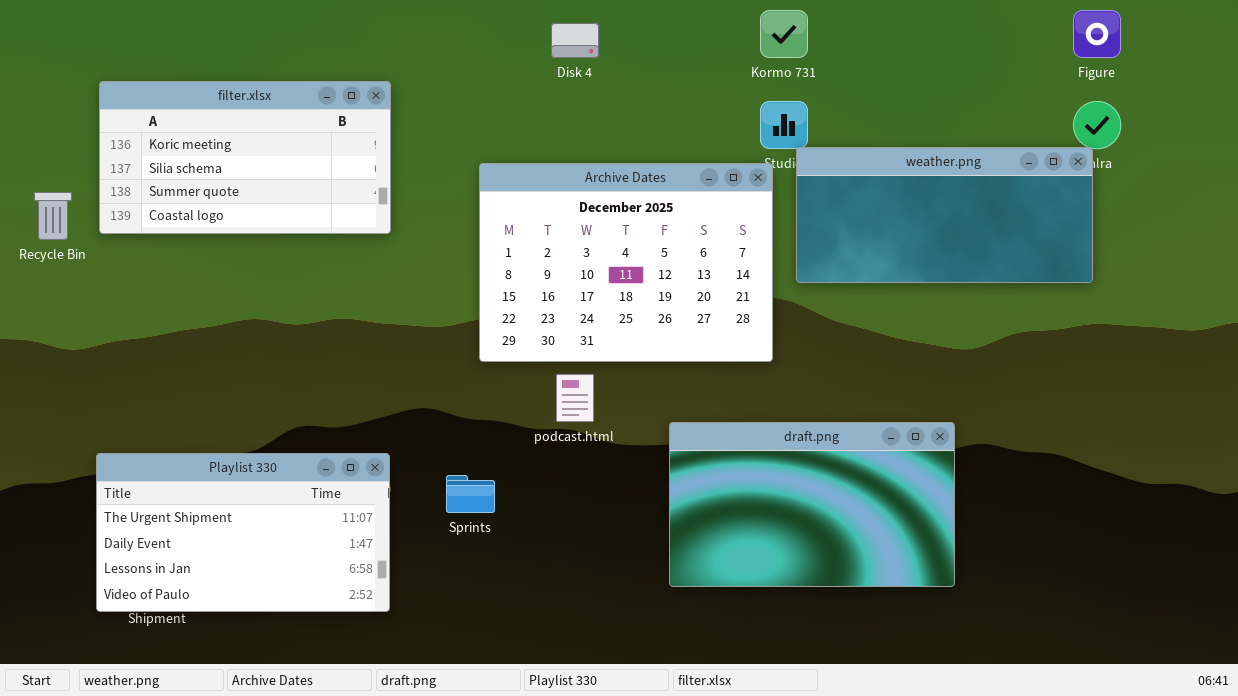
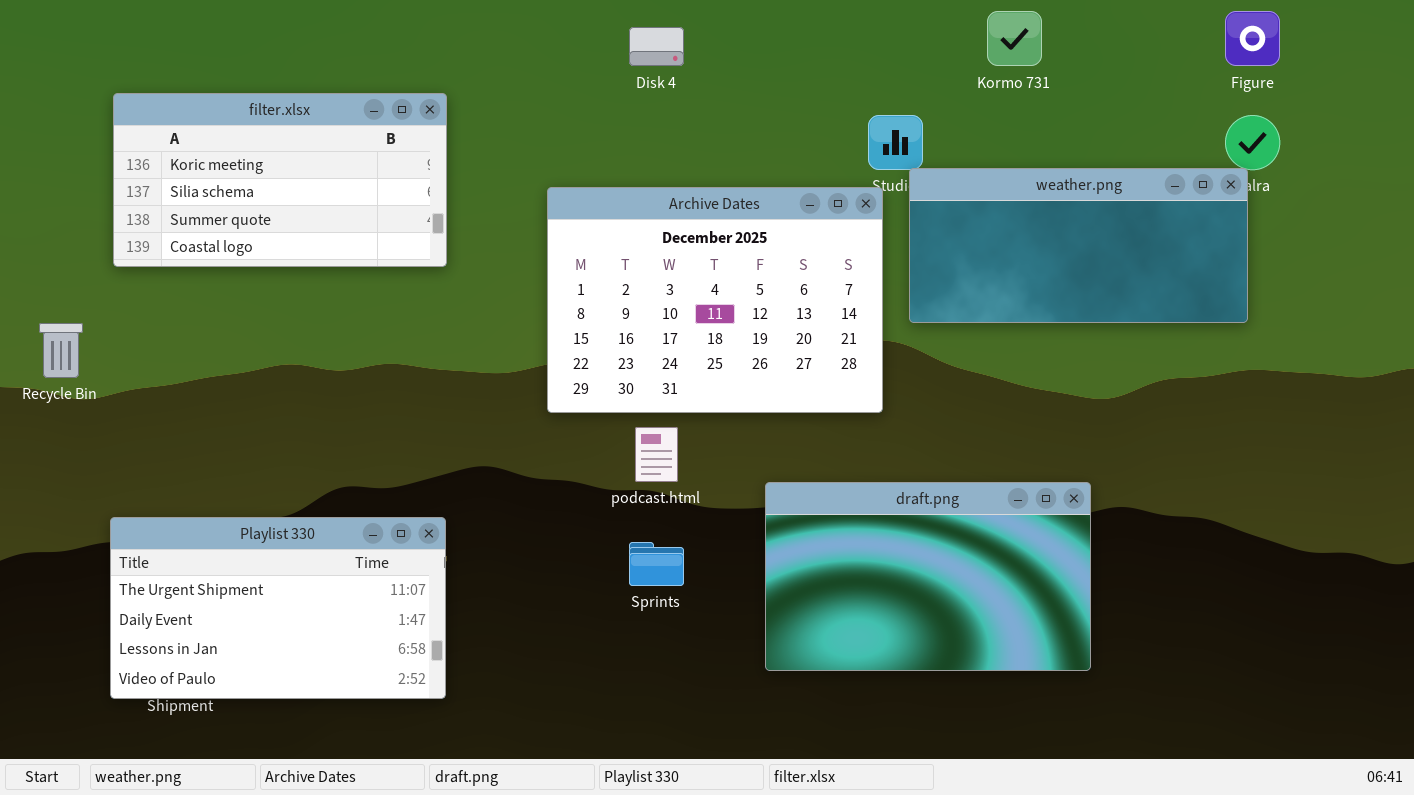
Kormo 731: [760,10,808,58] -> [987,11,1042,66], moved
Recycle Bin: [34,192,72,240] -> [39,323,83,378], moved
Sprints: [446,475,495,513] -> [629,542,684,586], moved

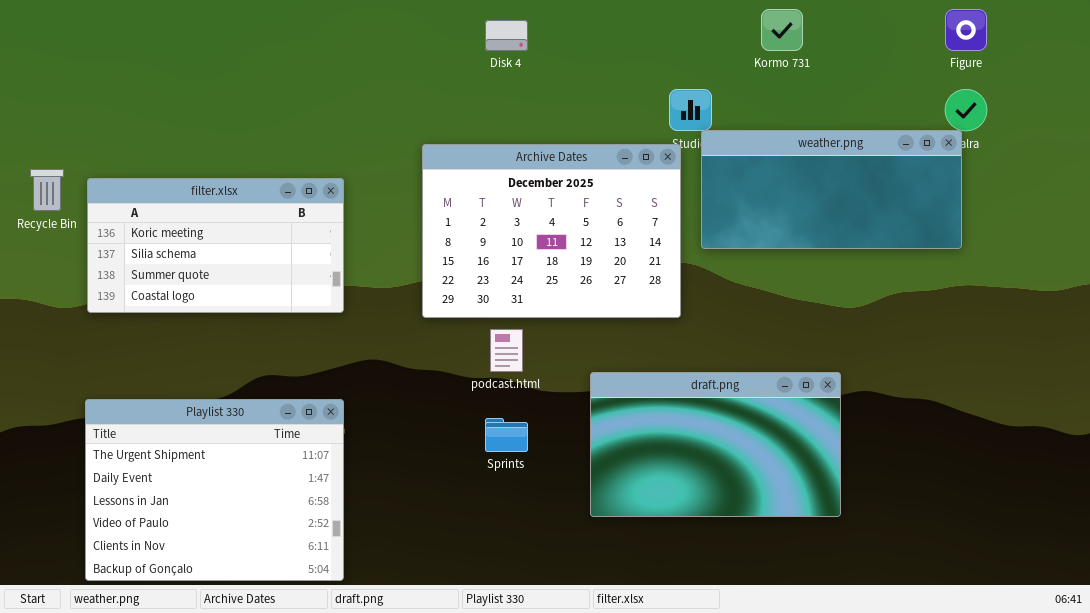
filter.xlsx: [113,93,447,267] -> [87,178,344,313], moved
Recycle Bin: [39,323,83,378] -> [30,169,64,211], moved
Playlist 330: [110,517,446,699] -> [85,399,344,581], resized

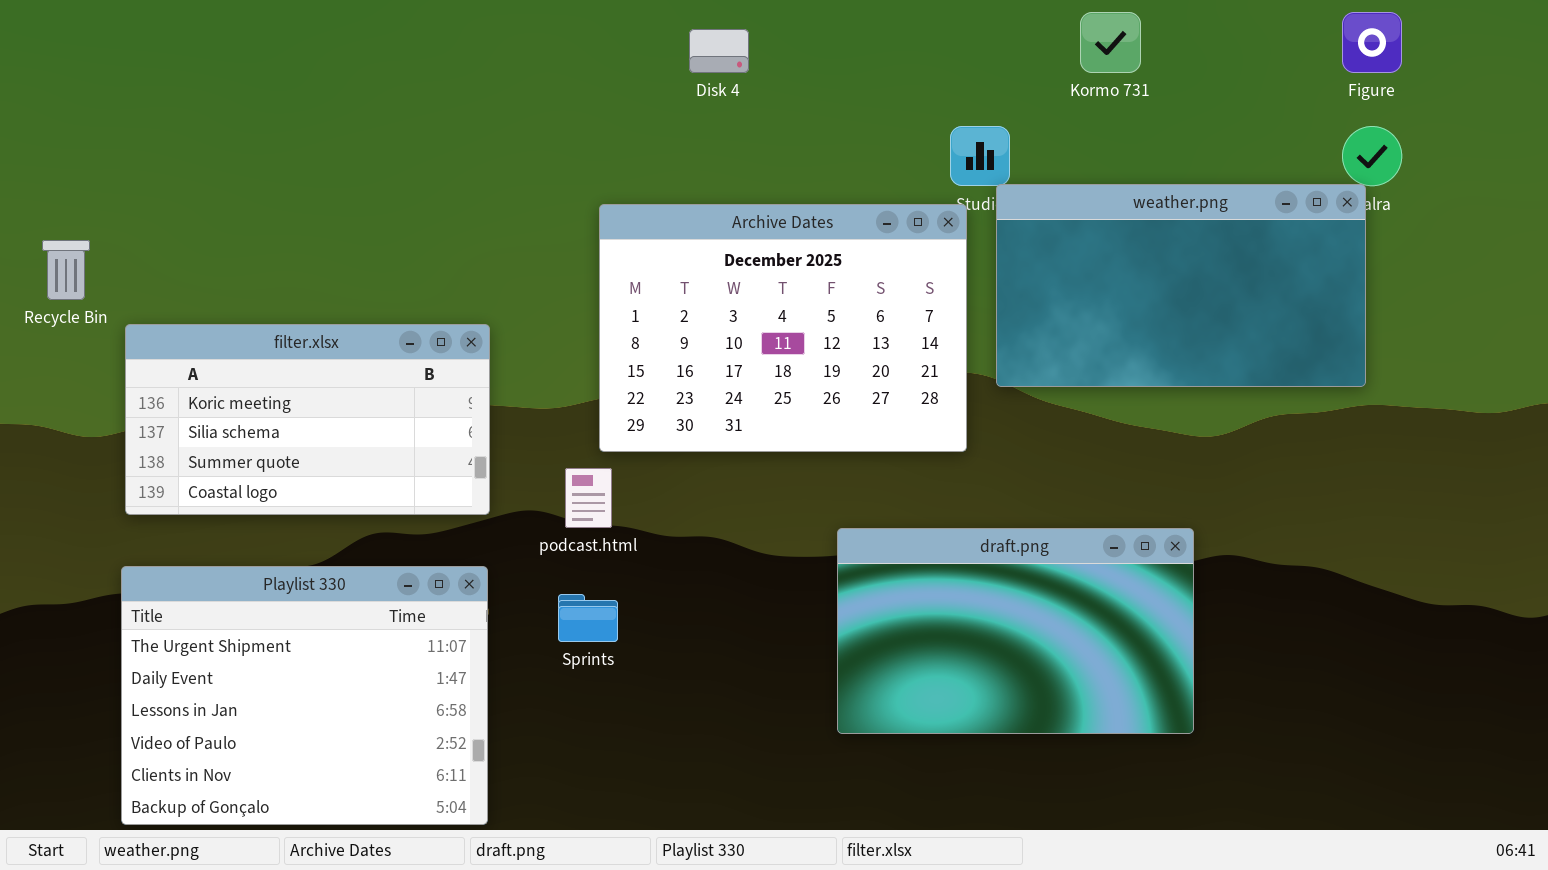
weather.png: [701,130,962,249] -> [996,184,1366,387], resized
filter.xlsx: [87,178,344,313] -> [125,324,490,515], moved
podcast.html: [490,329,523,372] -> [565,468,612,528], moved
Sprints: [485,418,528,452] -> [558,594,618,642], moved

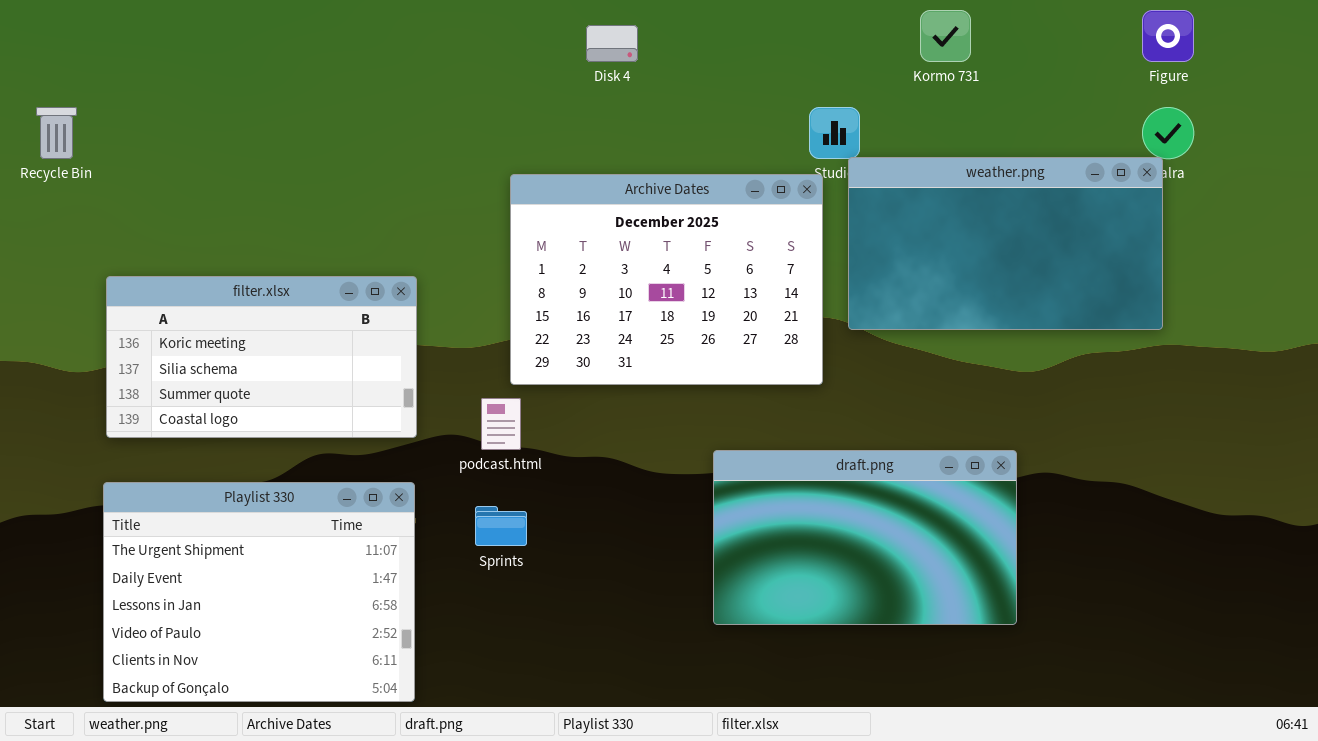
Recycle Bin: [42,240,90,300] -> [36,107,77,159], moved

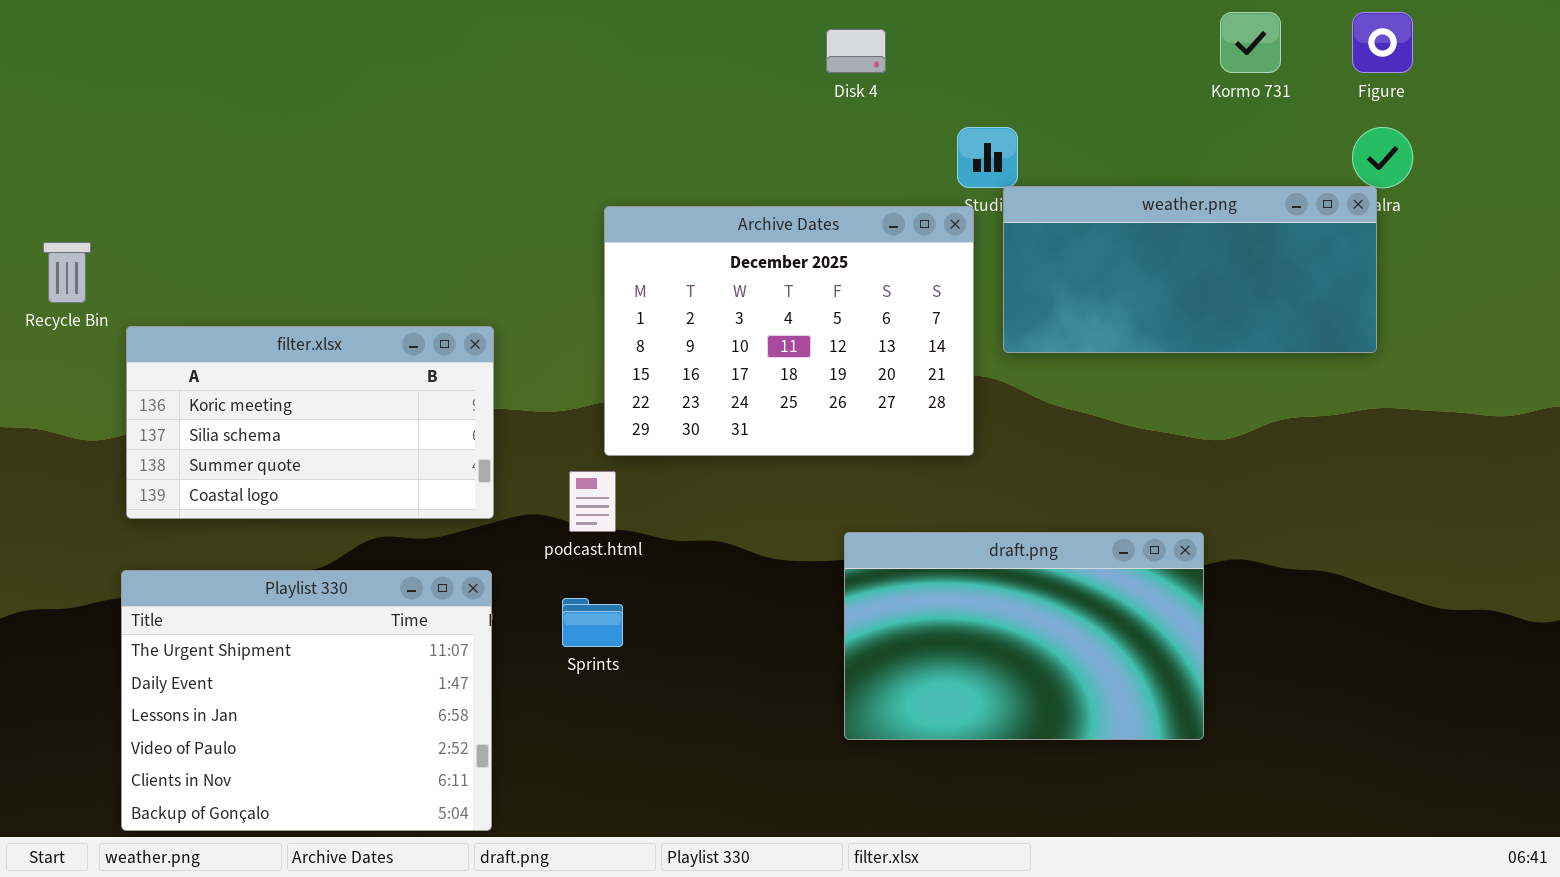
Kormo 731: [920,10,971,62] -> [1220,12,1281,73], moved
Disk 4: [586,25,638,62] -> [826,29,886,73], moved
Recycle Bin: [36,107,77,159] -> [43,242,91,303], moved
weather.png: [848,157,1163,330] -> [1003,186,1377,353], resized

